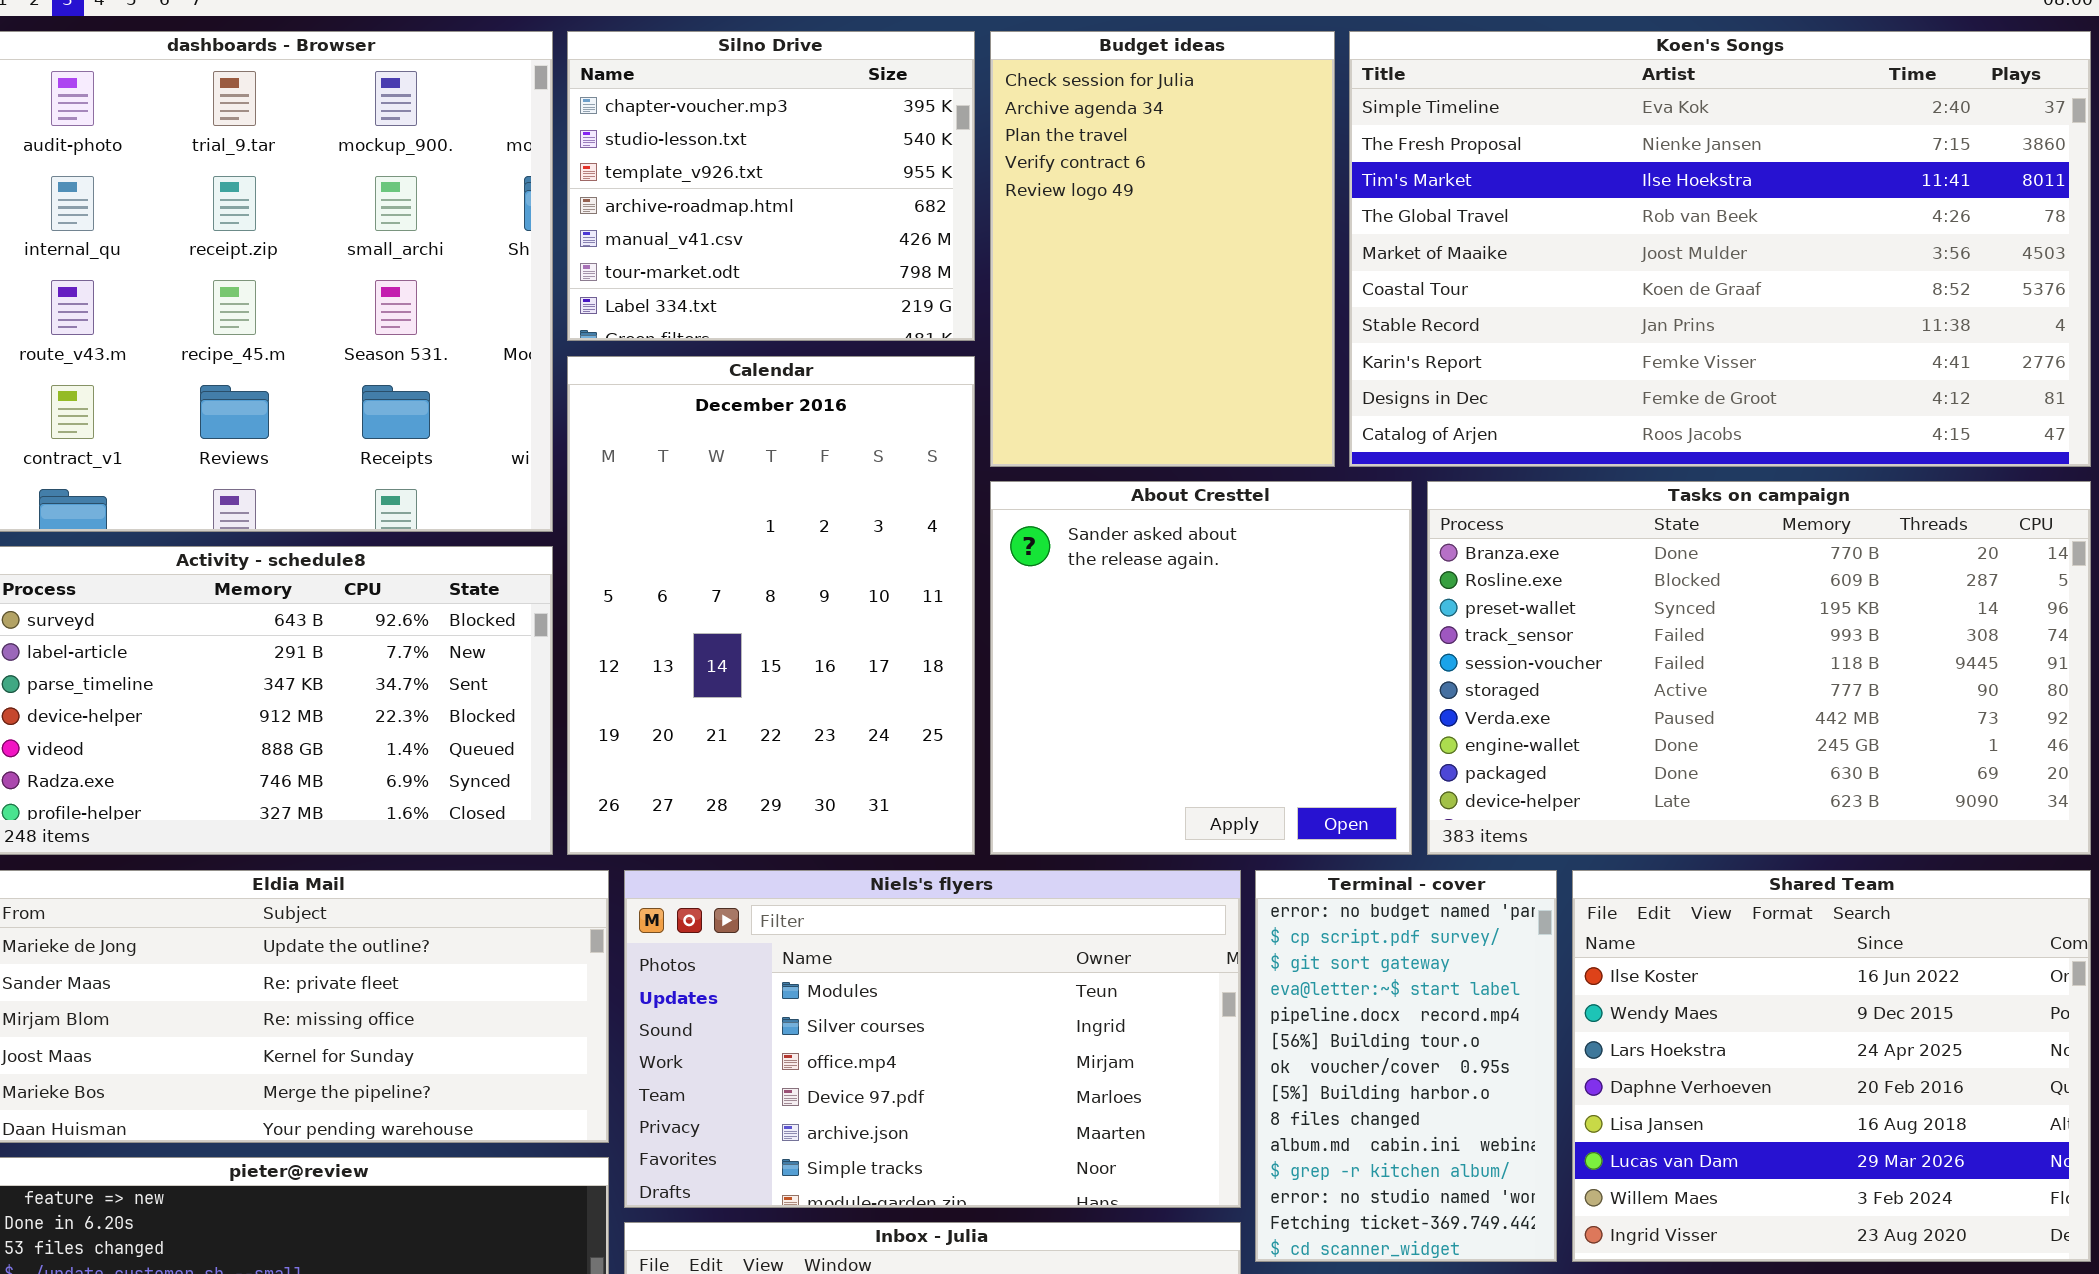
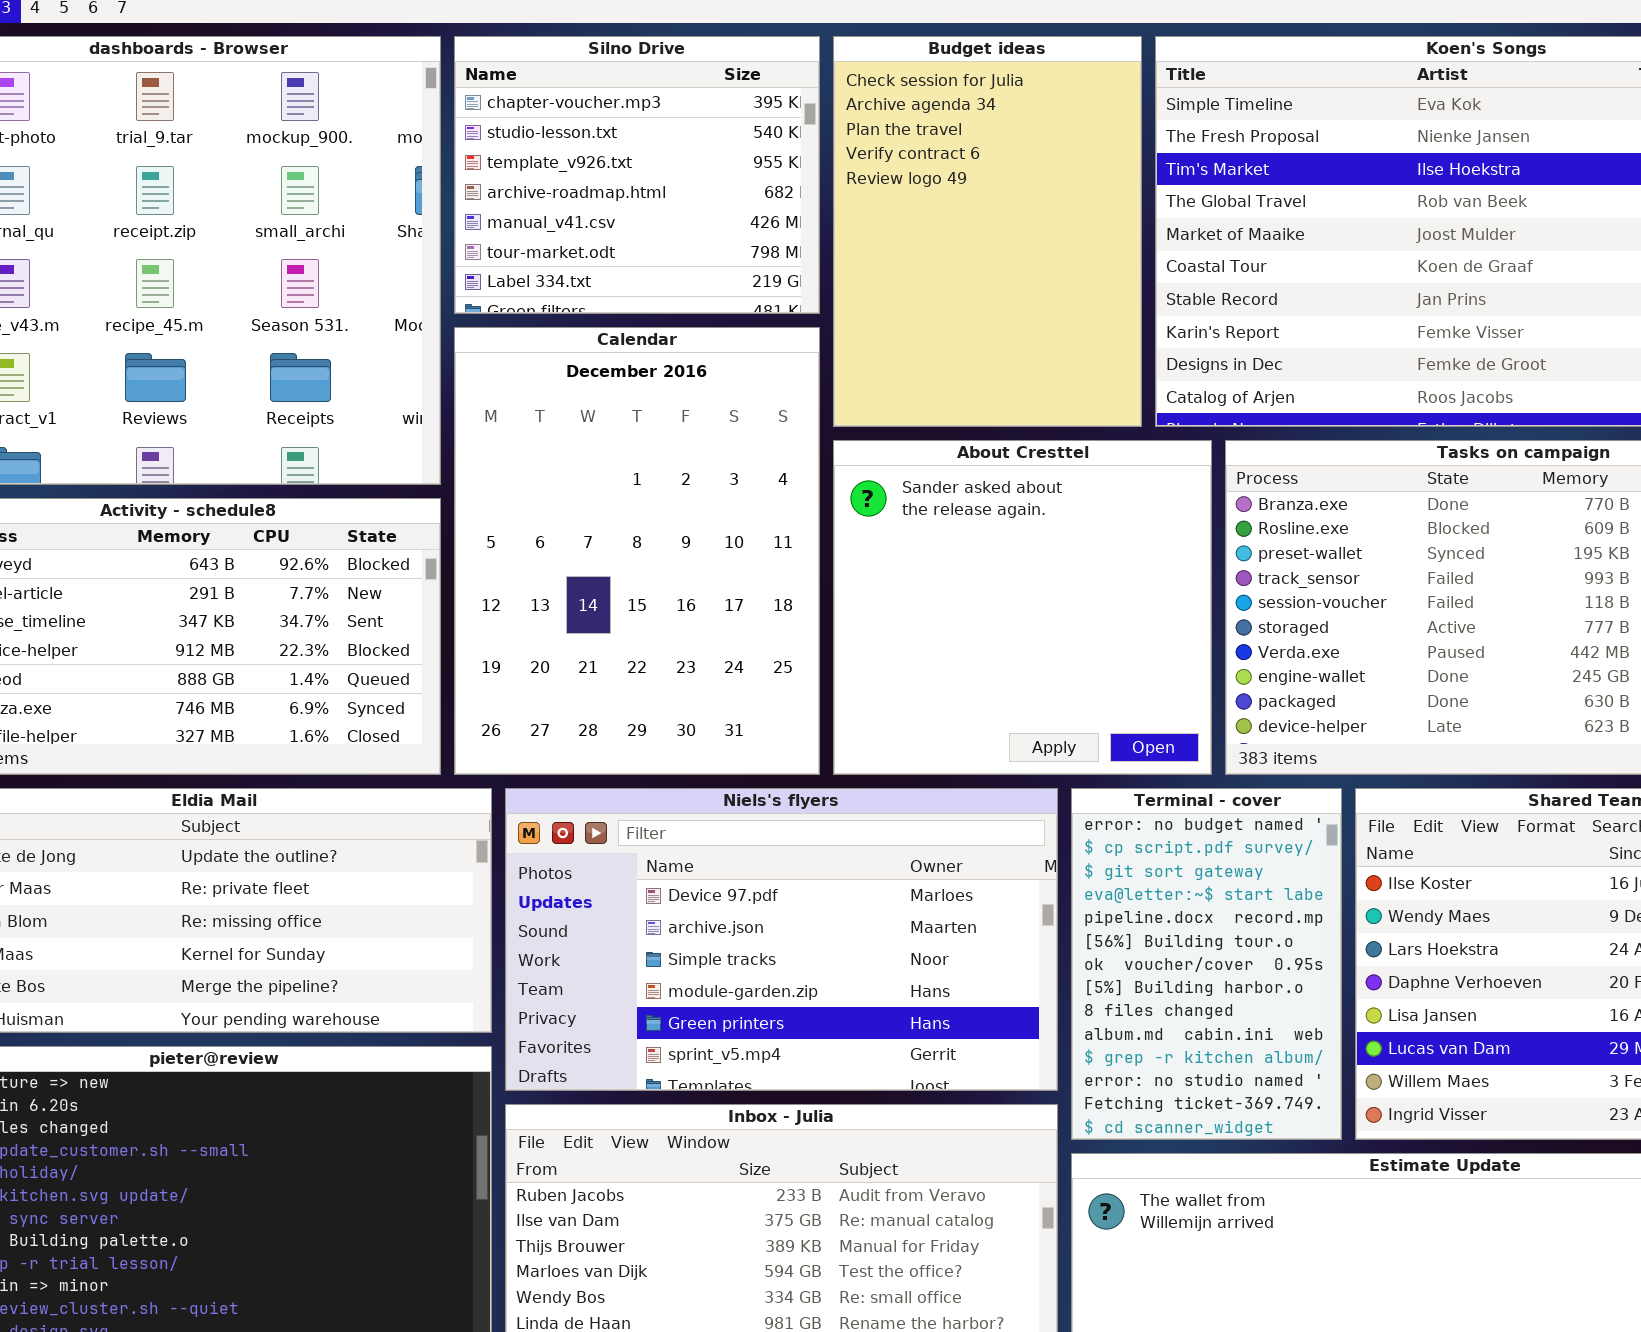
Niels's flyers: [624,870,1241,1208] -> [505,788,1058,1091], scrolled down 3 rows

